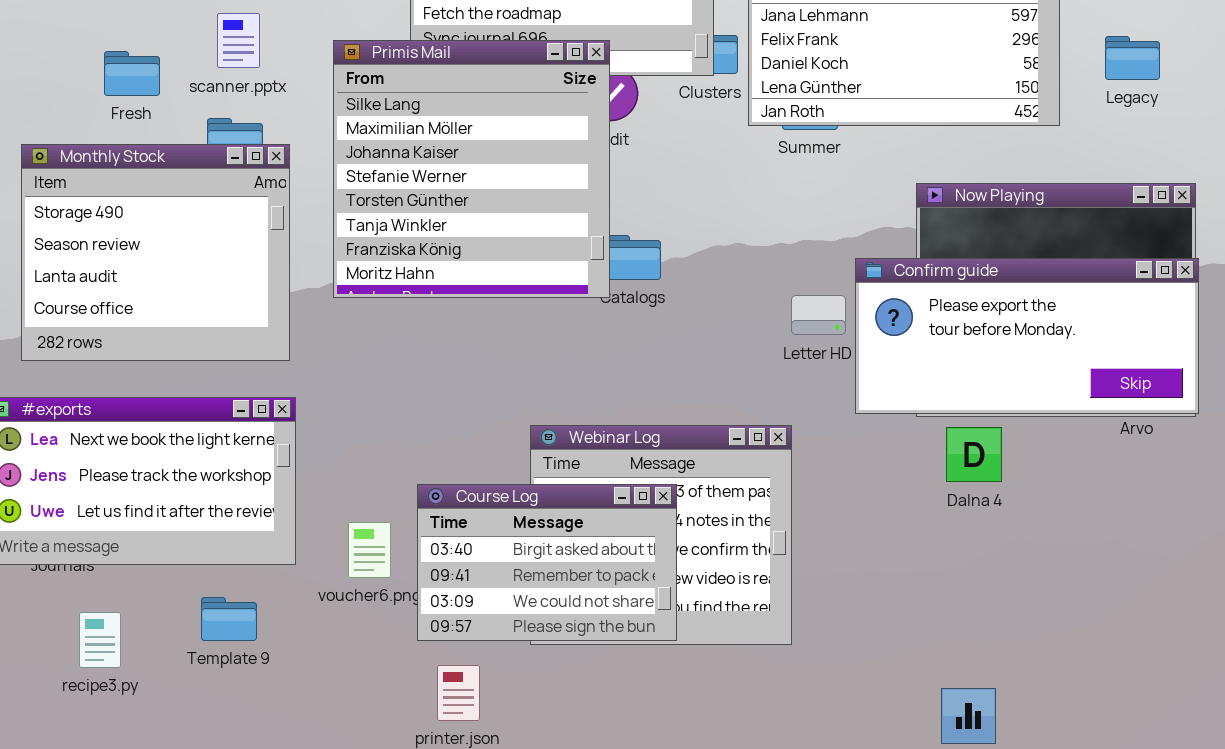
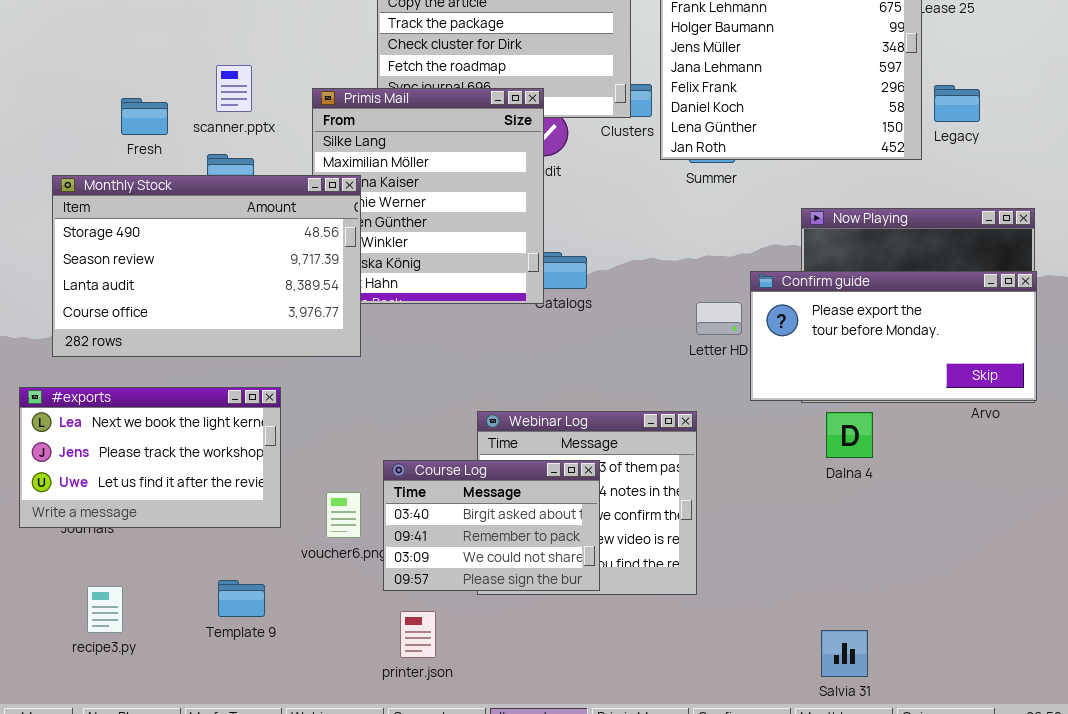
Legacy: [1105,36,1160,80] -> [934,85,980,122], moved
Monthly Stock: [21,144,290,361] -> [52,175,361,357], resized
Template 9: [201,597,257,641] -> [218,580,265,617], moved
recipe3.py: [79,612,121,668] -> [87,586,123,633], moved

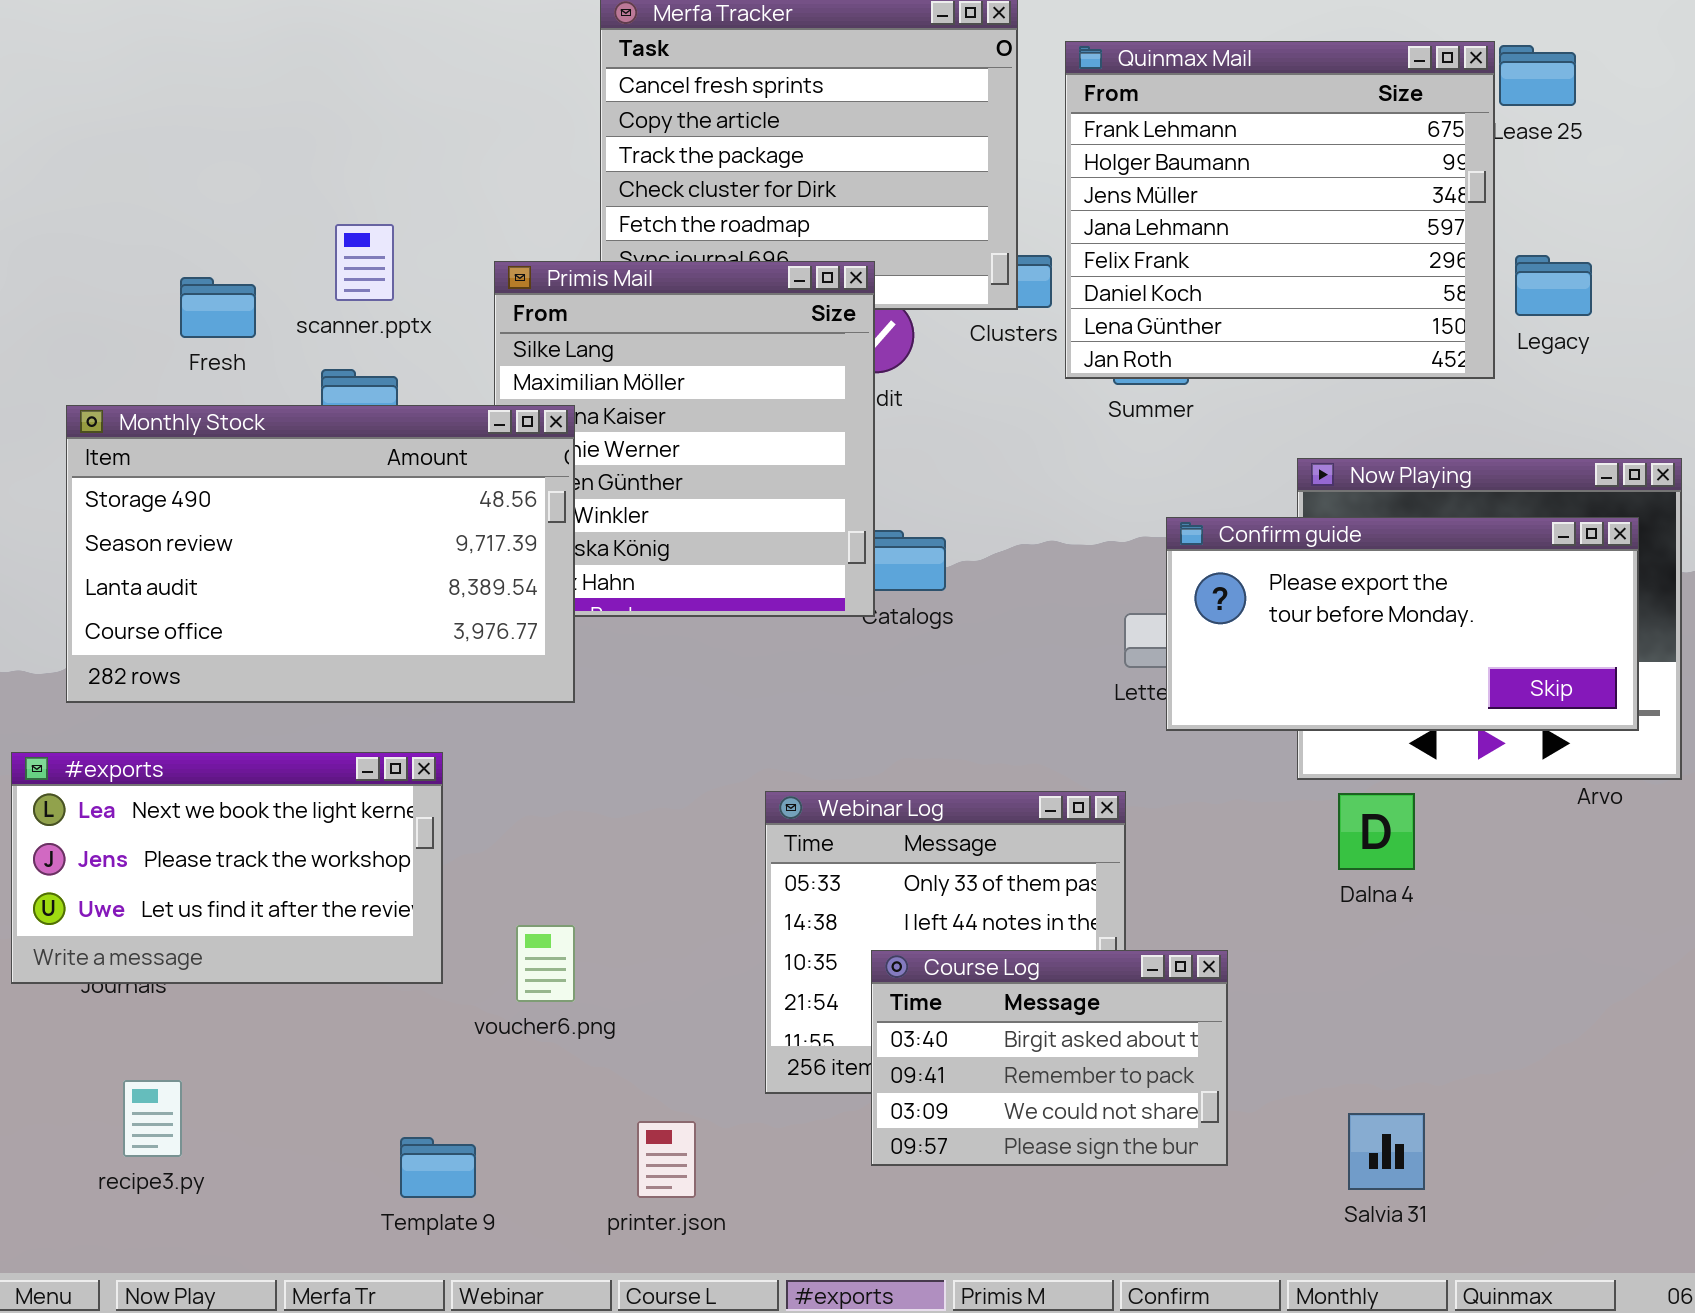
Confirm guide: [750,271,1037,401] -> [1166,517,1639,731], moved
Course Log: [383,460,600,591] -> [871,950,1228,1166], moved
Template 9: [218,580,265,617] -> [400,1137,476,1198], moved
Salvia 31: [821,630,868,677] -> [1348,1113,1425,1190], moved

